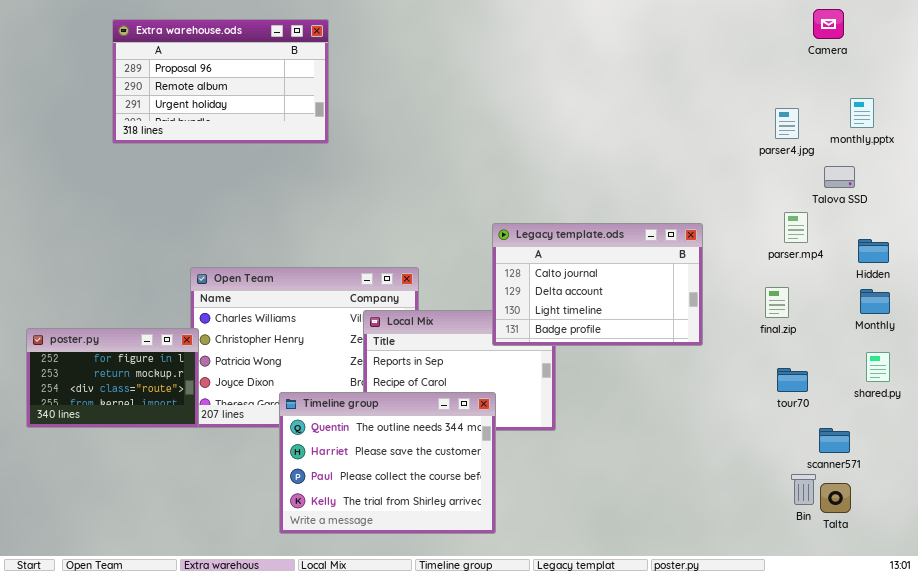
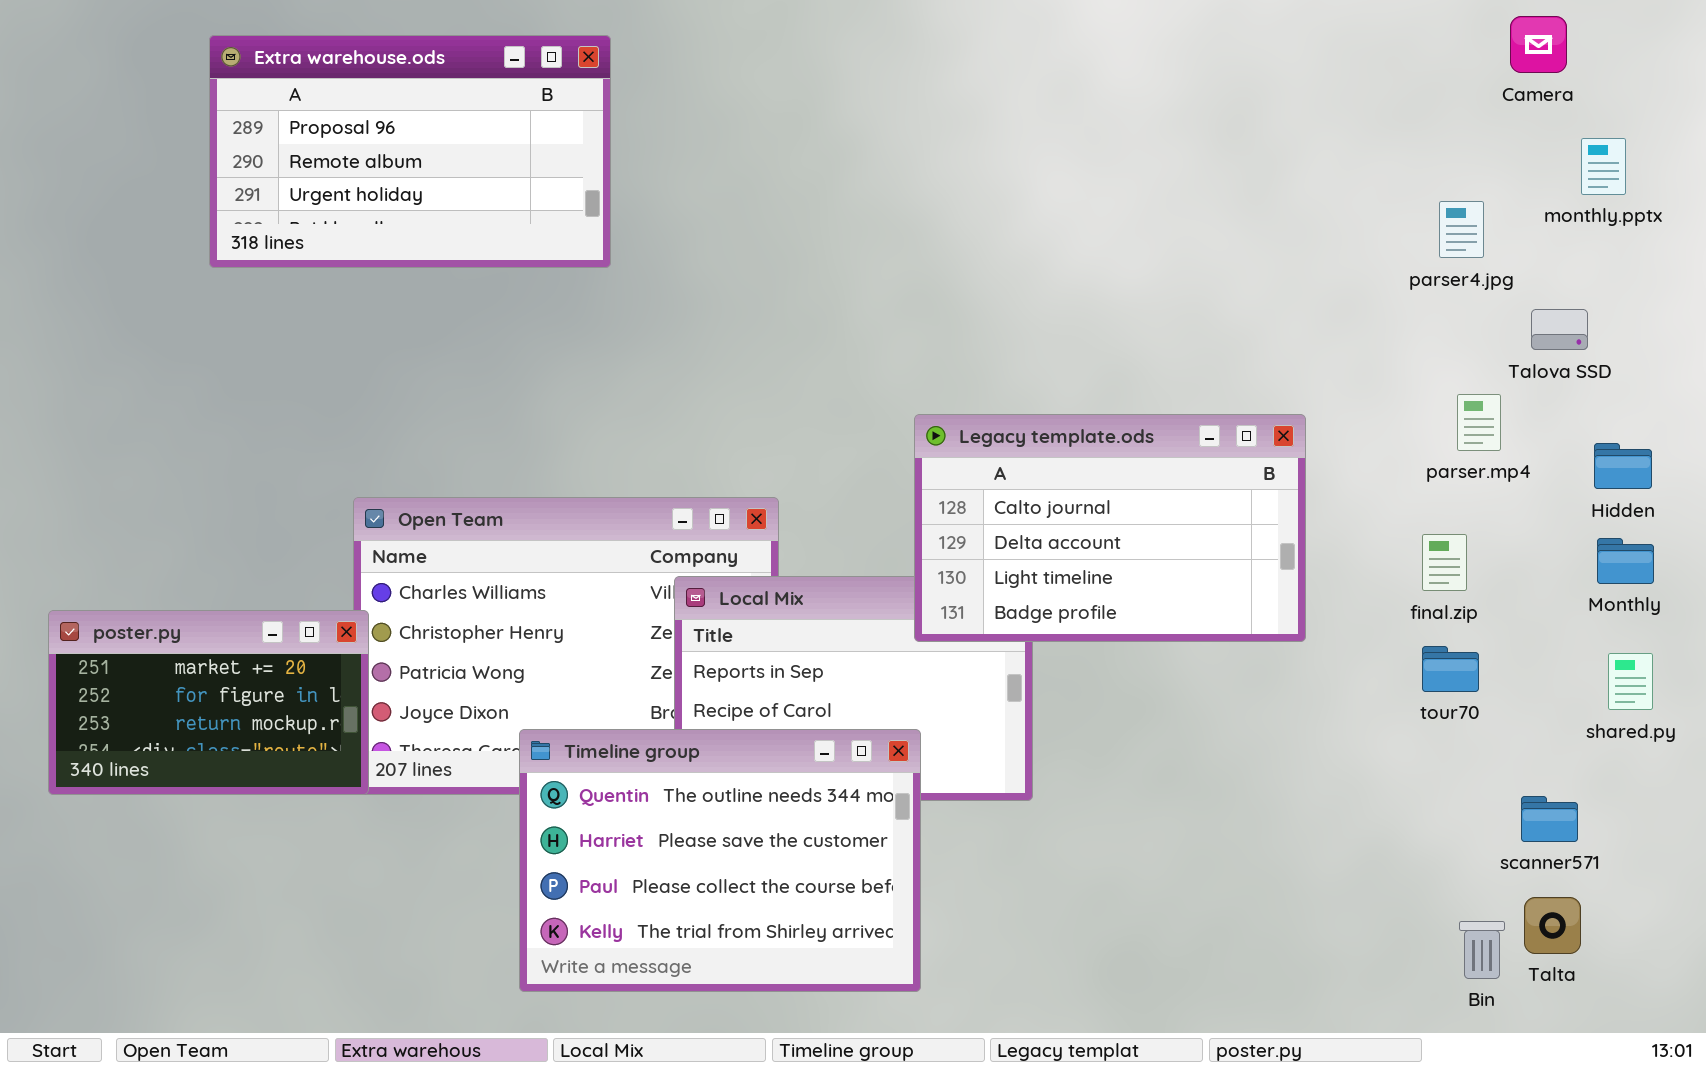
monthly.pptx: [850,98,874,128] -> [1581,138,1626,195], moved
poster.py: [26,328,199,428] -> [48,610,369,795], scrolled up 1 row
tour70: [777,368,808,392] -> [1422,646,1479,692], moved
Bin: [791,474,816,505] -> [1459,921,1505,979], moved

